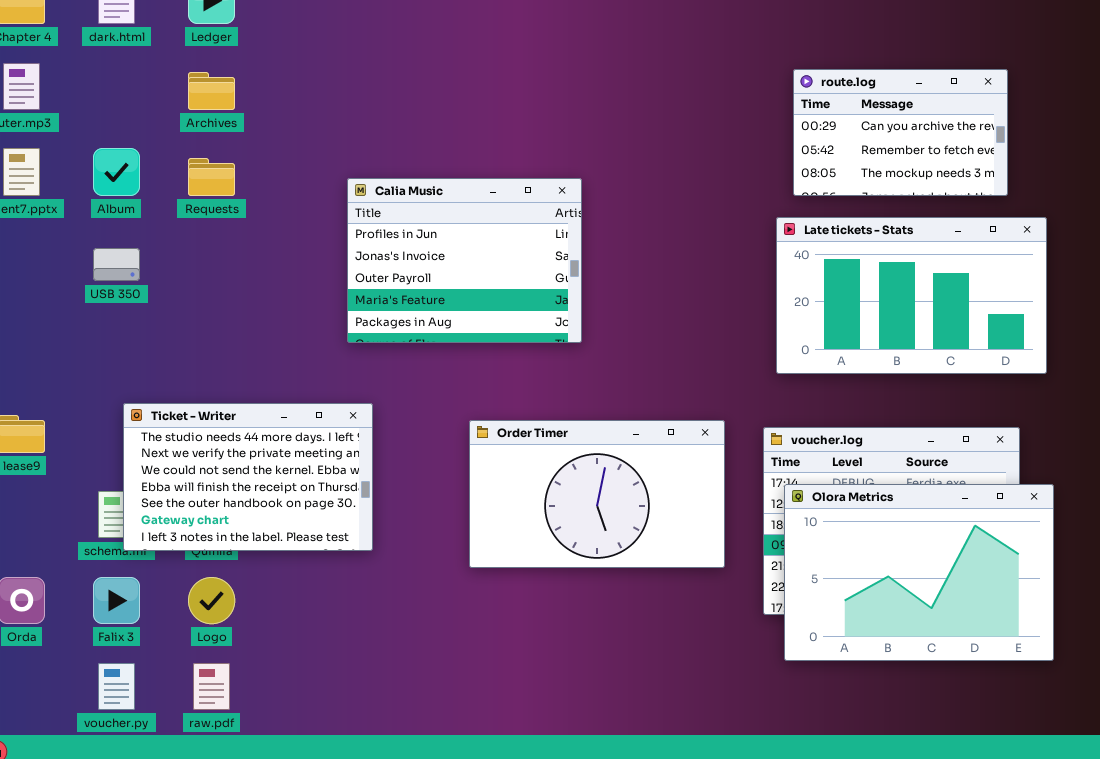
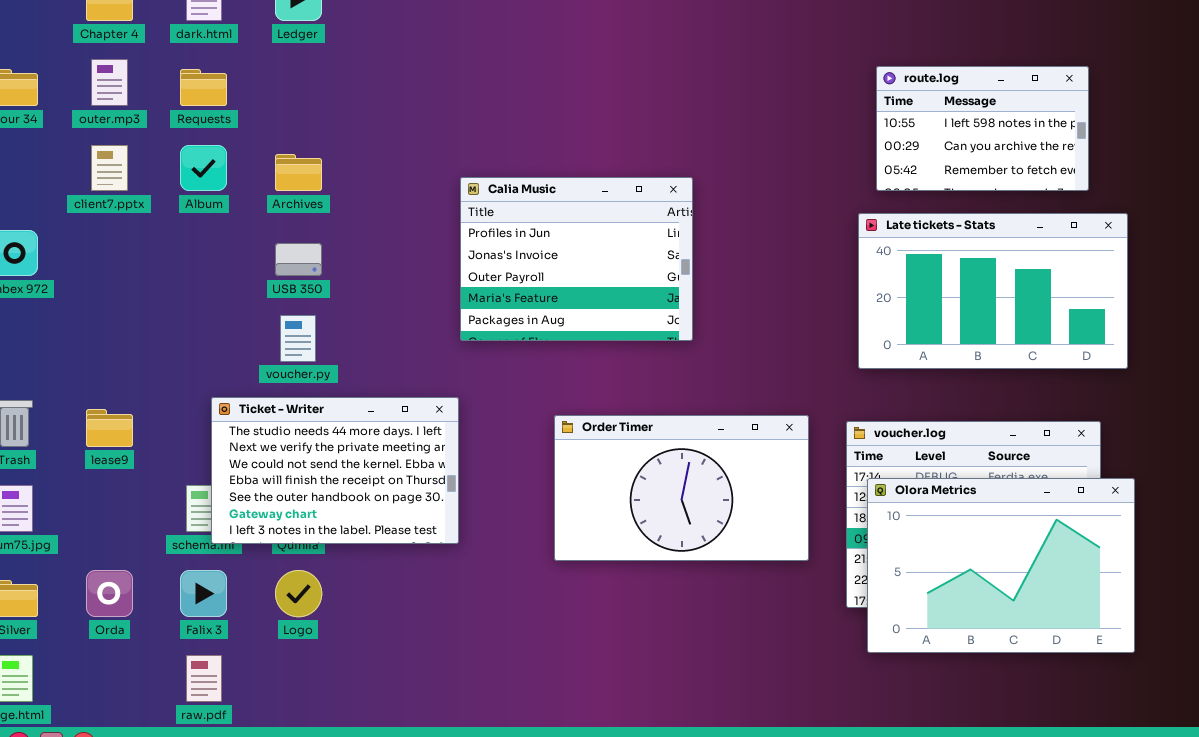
route.log: [793,69,1008,196] -> [876,66,1089,191], scrolled up 1 row
Archives: [188,72,235,110] -> [275,154,322,191], moved
Requests: [188,158,235,196] -> [180,69,227,106], moved
Calia Music: [347,178,582,343] -> [460,177,693,341], moved
USB 350: [93,248,140,281] -> [275,243,322,276], moved
voucher.py: [98,663,135,710] -> [280,315,316,362], moved
raw.pdf: [193,663,230,710] -> [186,655,222,702], moved

